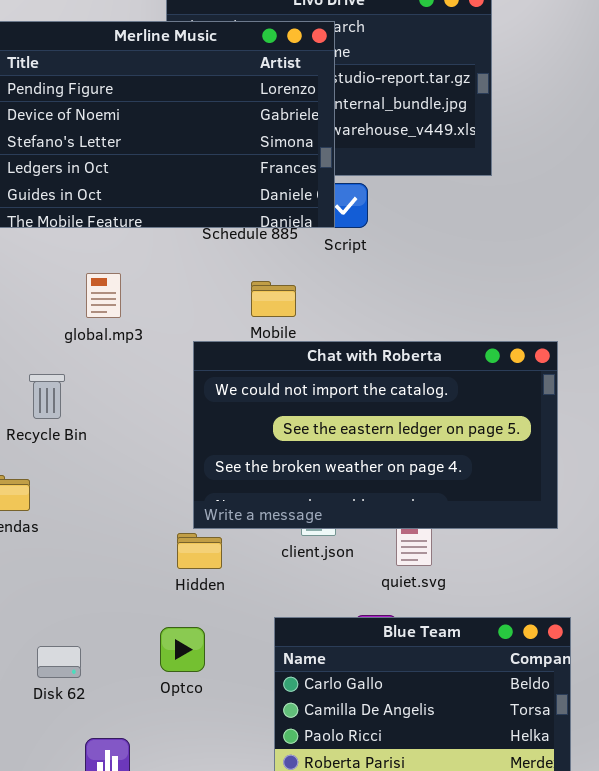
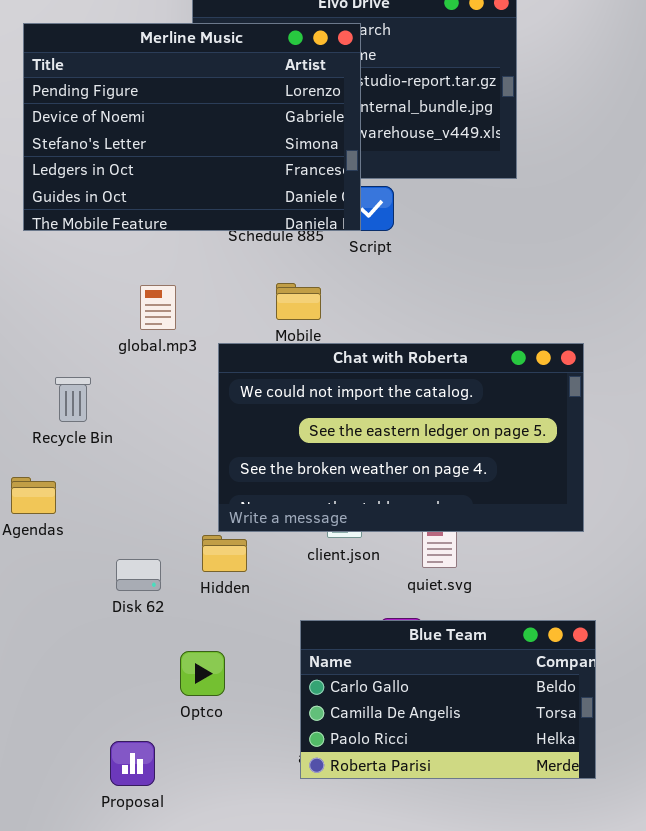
global.mp3: [86,273,121,318] -> [140,285,176,330], moved
Optco: [160,627,205,672] -> [180,651,225,696], moved
Disk 62: [37,646,81,678] -> [116,559,161,591], moved

